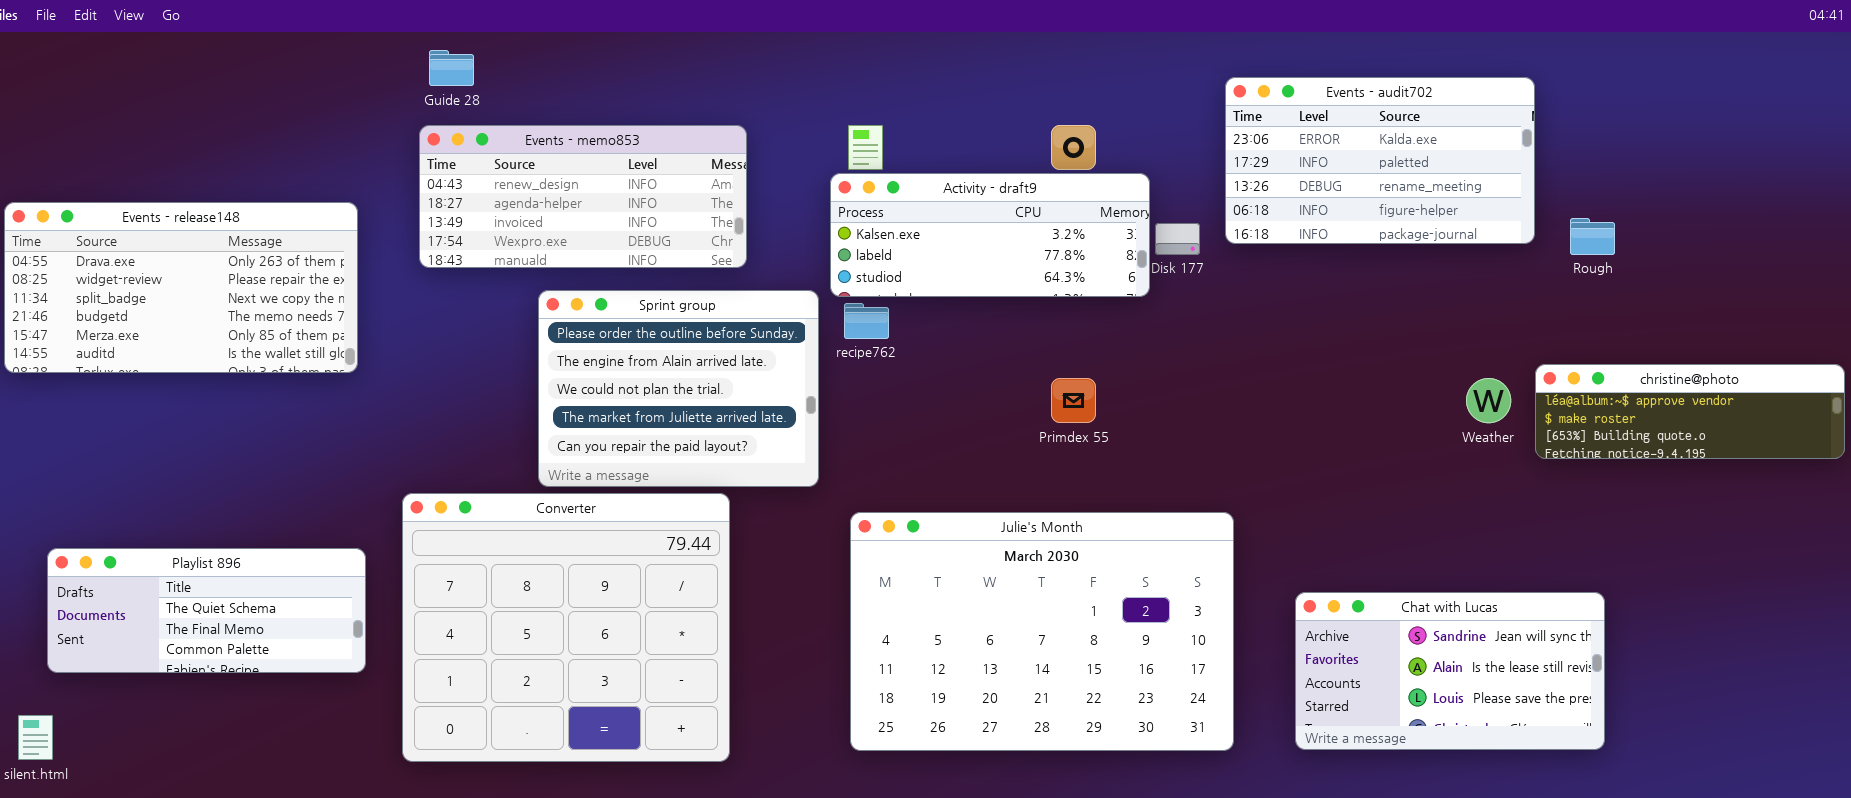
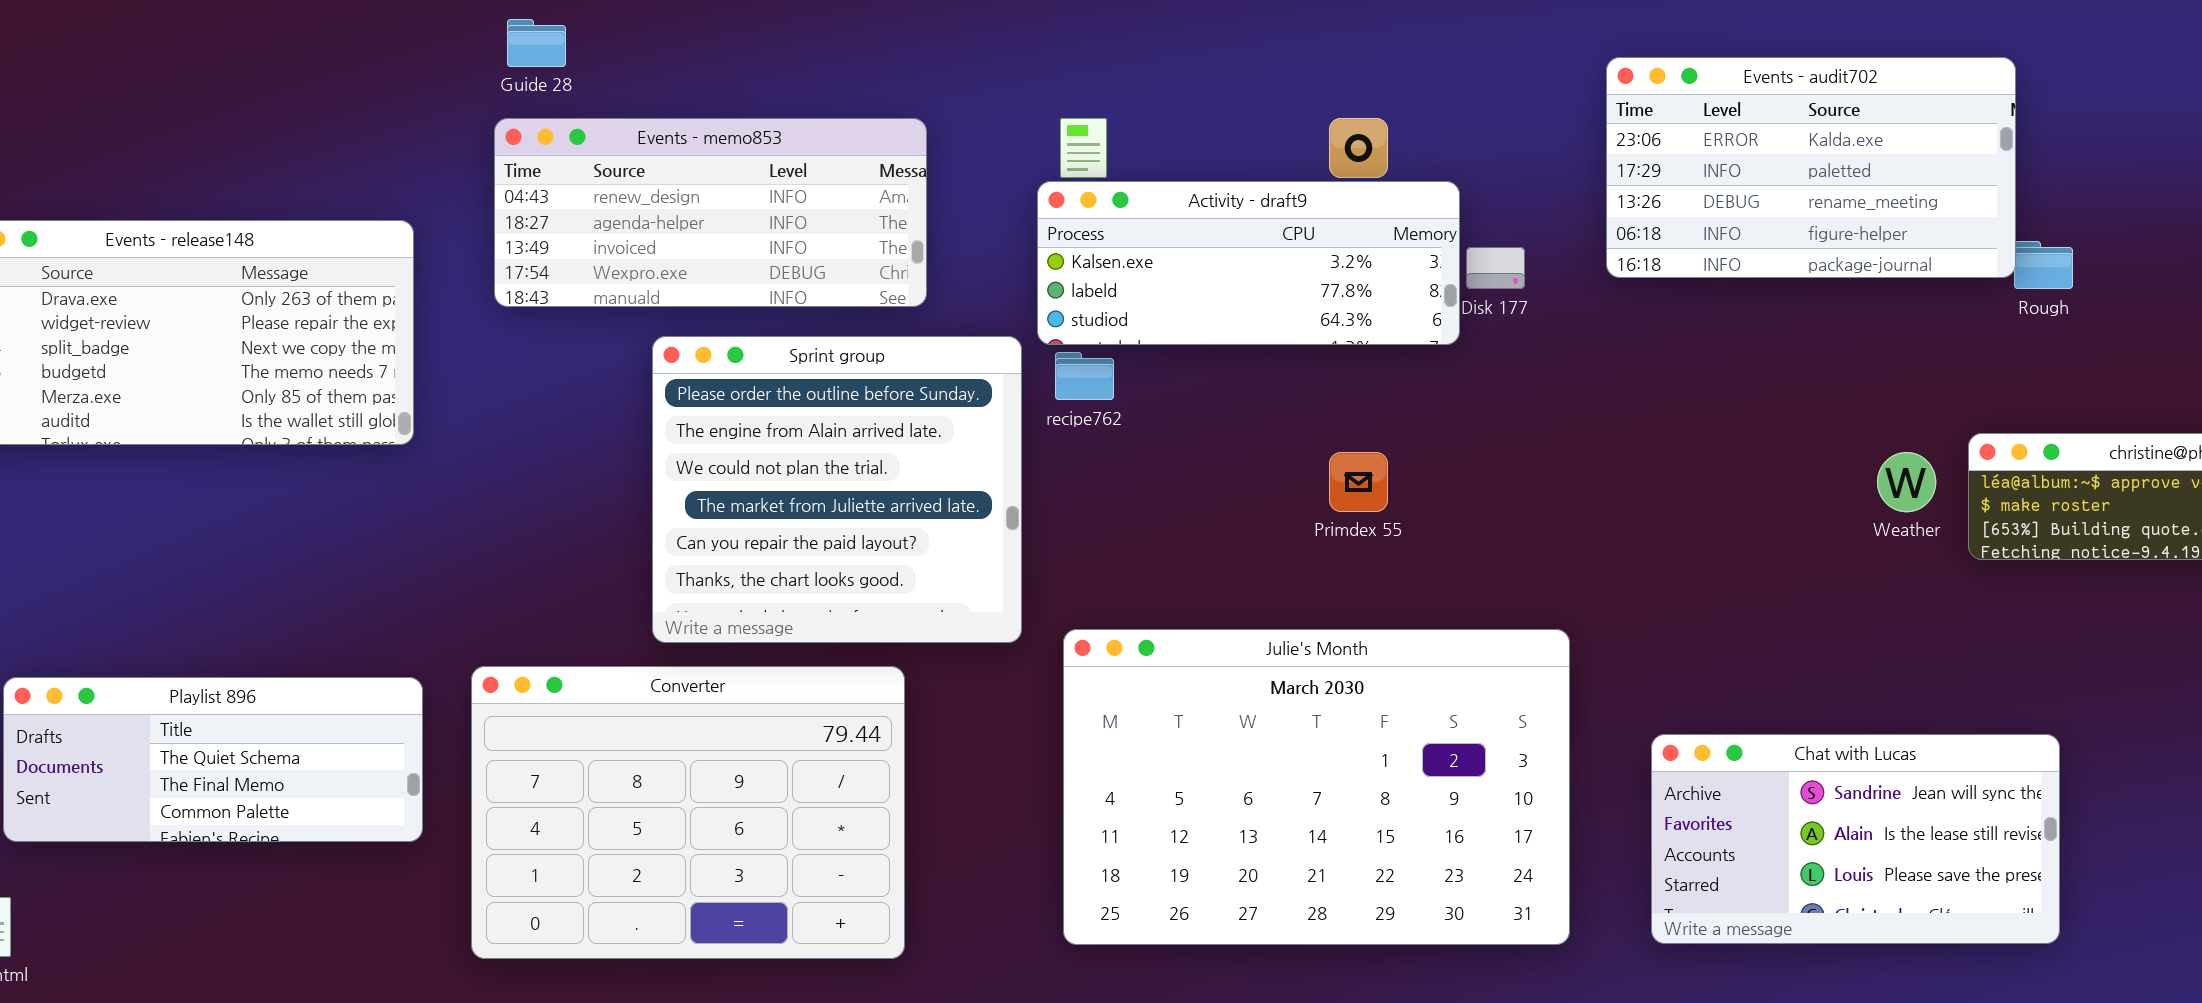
Events - audit702: [1225,77,1535,244] -> [1606,57,2016,278], moved
Sprint group: [538,290,819,487] -> [652,336,1022,643], resized
Converter: [402,493,730,762] -> [471,666,905,959], resized

